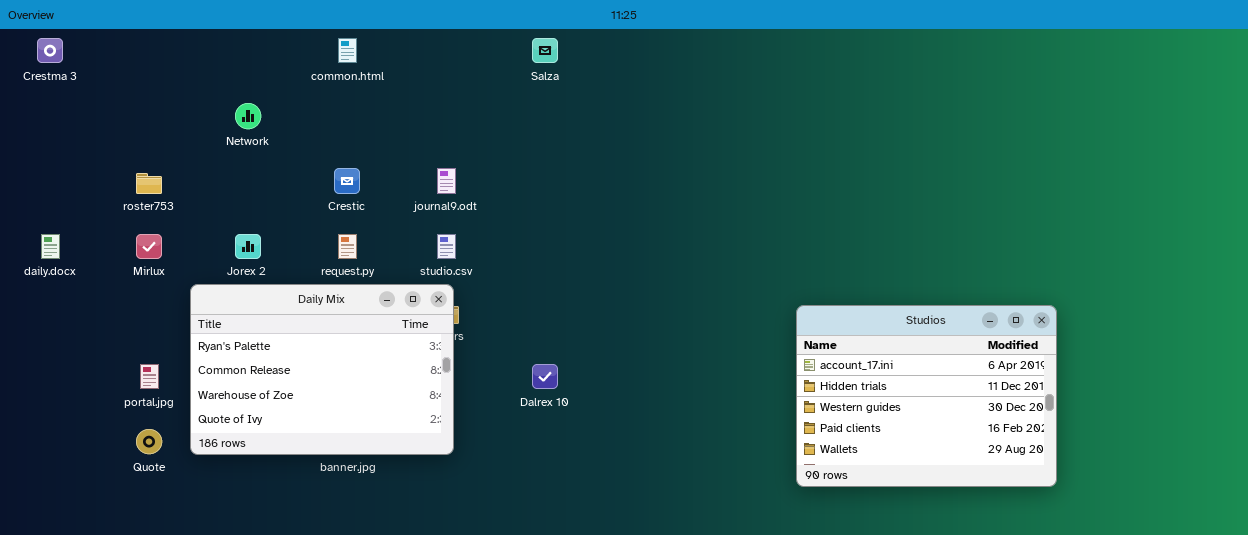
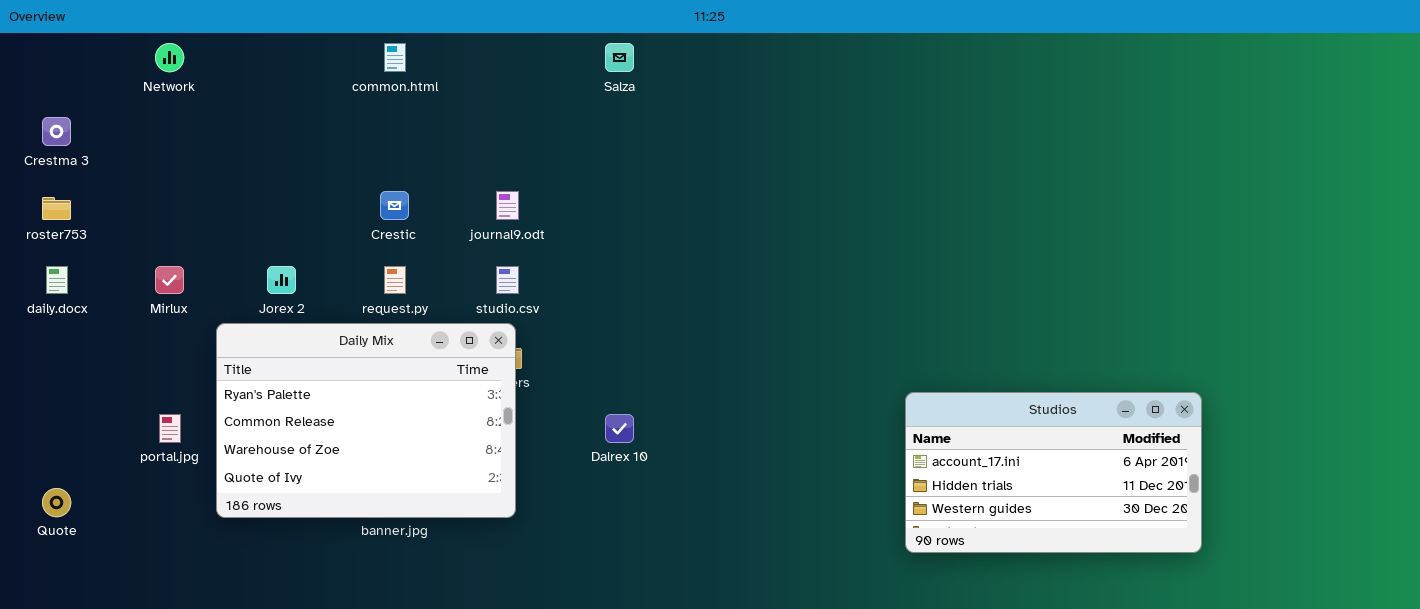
Crestma 3: [37,38,63,63] -> [42,117,71,146], moved
Network: [235,103,261,129] -> [155,43,184,72], moved
roster753: [136,173,162,194] -> [42,197,71,220], moved
Studios: [796,305,1057,487] -> [905,392,1202,553], resized
Quote: [136,429,162,454] -> [42,488,71,517], moved

